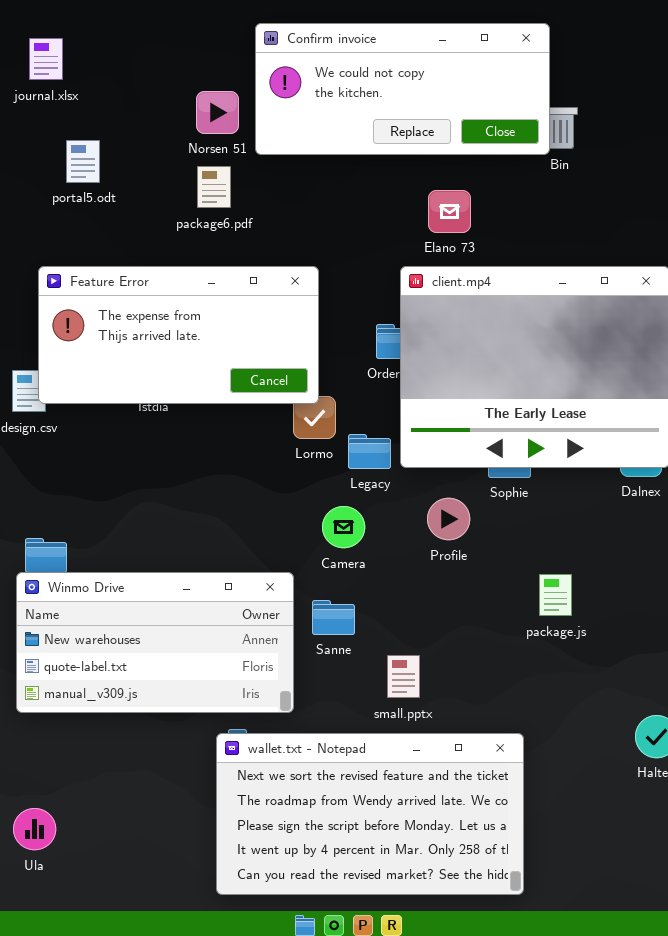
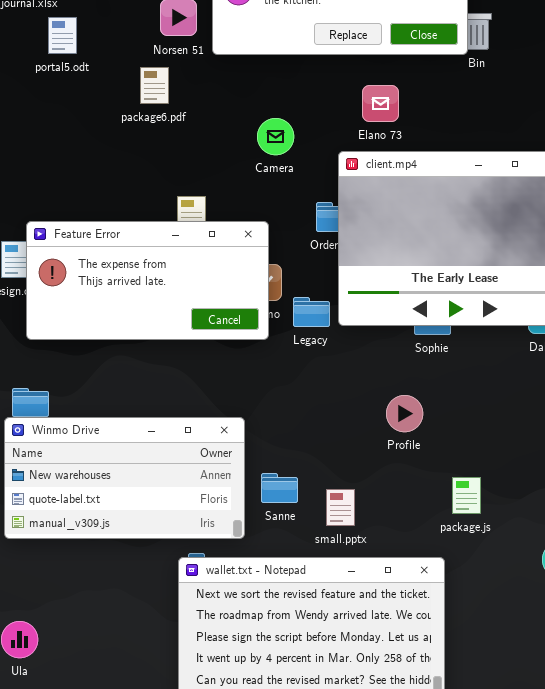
portal5.odt: [66,140,100,183] -> [48,17,77,54], moved
package6.pdf: [197,166,231,208] -> [140,67,169,104], moved
Feature Error: [38,266,319,404] -> [26,221,269,340], moved
Profile: [427,498,470,540] -> [386,395,423,432], moved
Camera: [322,506,365,548] -> [257,118,294,155], moved
package.js: [539,574,572,616] -> [452,477,481,514], moved
Sanne: [312,600,355,635] -> [261,473,298,503], moved

